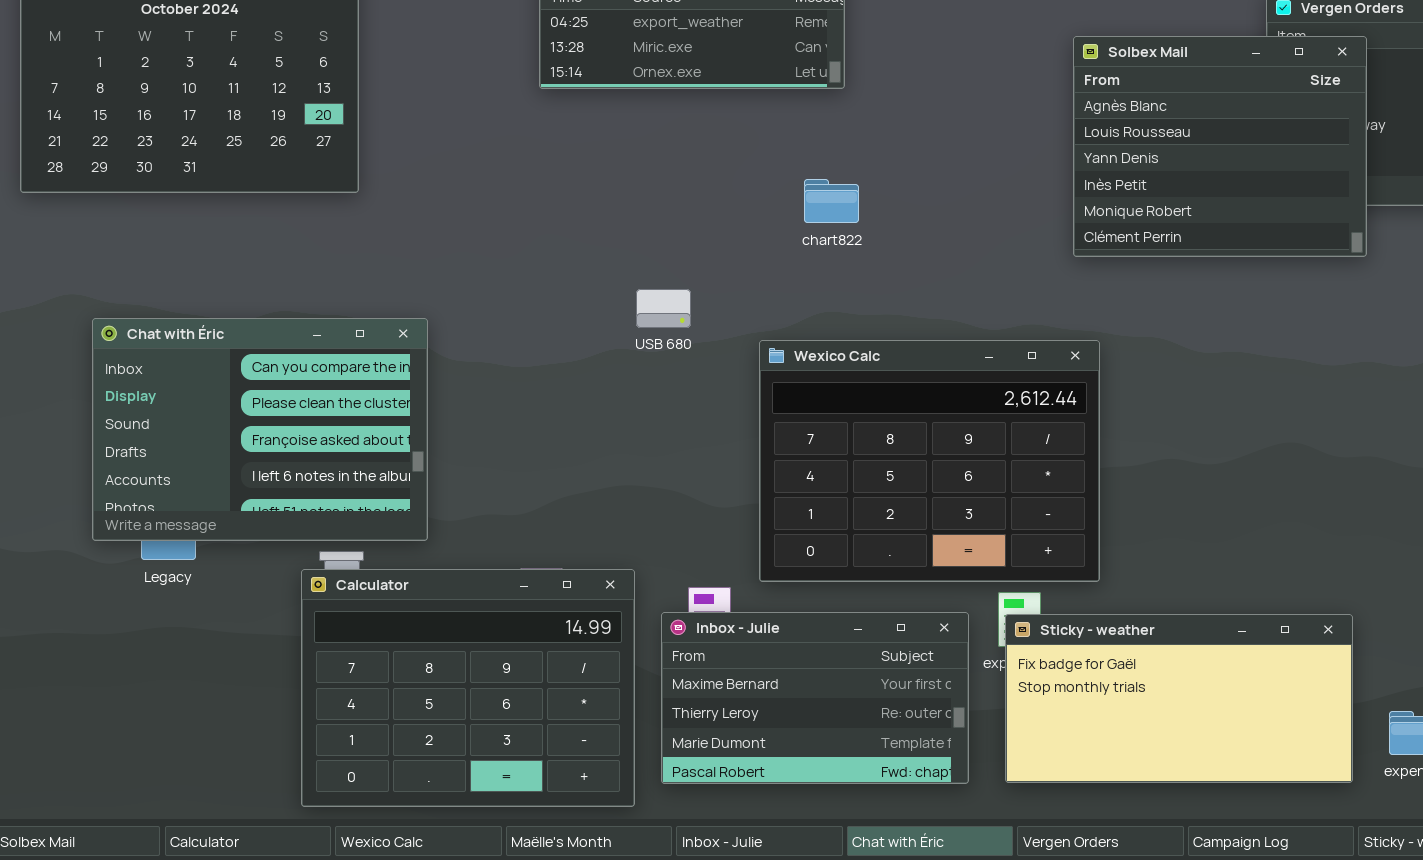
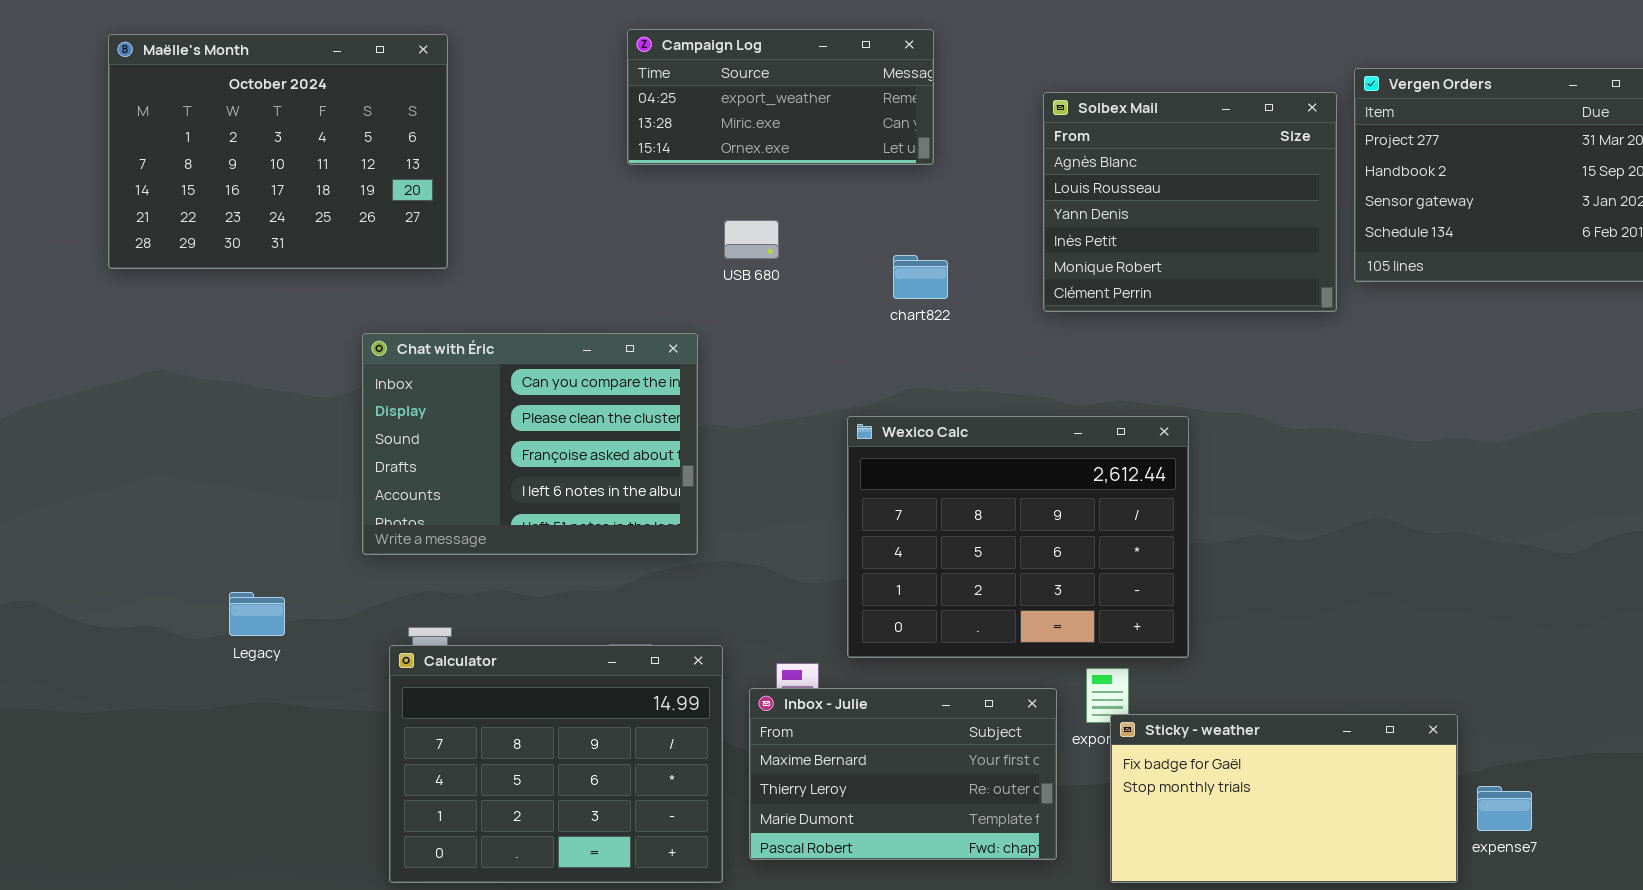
Solbex Mail: [1073,36,1367,257] -> [1043,92,1337,312], moved
USB 680: [636,289,691,328] -> [724,220,779,259], moved
Chat with Éric: [92,318,428,541] -> [362,333,698,555], moved
Sticky - weather: [1005,614,1353,783] -> [1110,714,1458,883], moved

